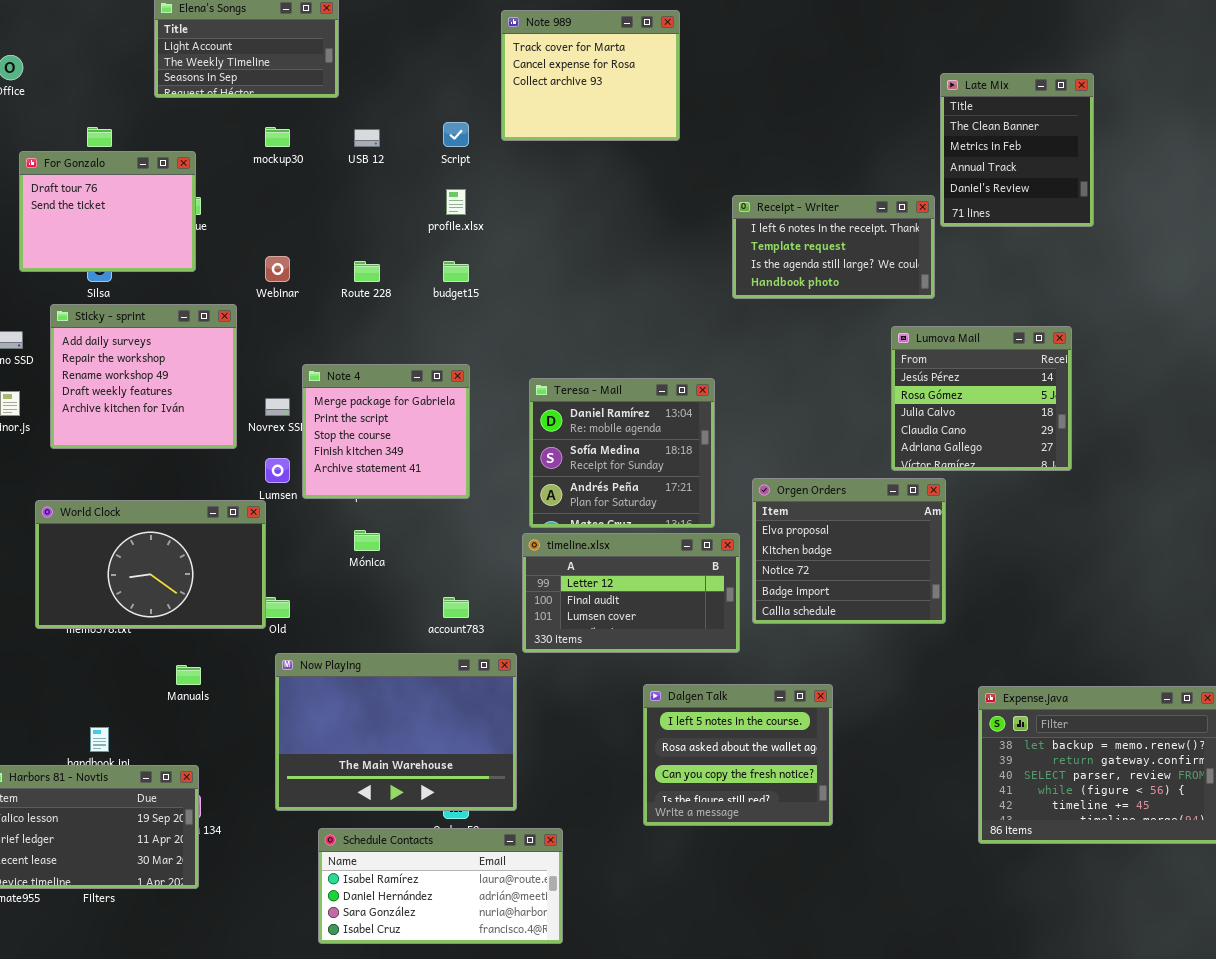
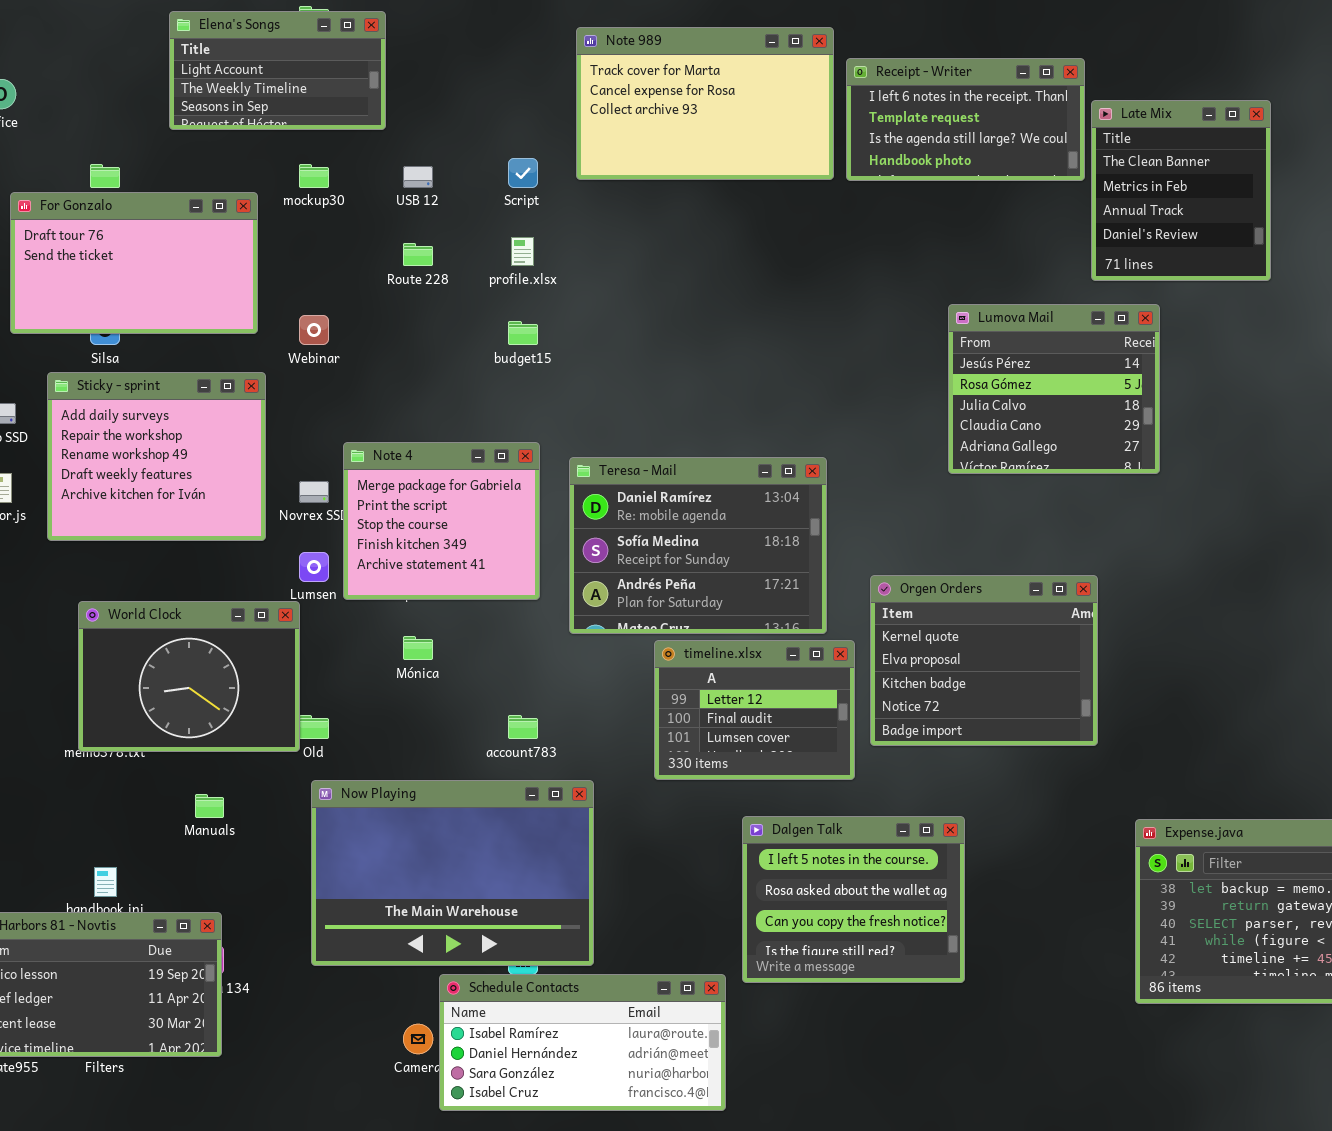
Note 989: [501,10,680,141] -> [576,27,834,180], resized
For Gonzalo: [19,151,196,272] -> [10,192,258,334], resized
Receipt - Writer: [732,195,935,299] -> [846,58,1085,181], moved
Route 228: [354,261,380,282] -> [403,243,433,266], moved
Lumova Mail: [891,326,1072,471] -> [948,304,1160,474], moved
Teresa - Mail: [529,378,715,528] -> [569,457,827,634], resized
Orgen Orders: [752,478,946,624] -> [870,575,1098,746], scrolled up 1 row
World Clock: [35,500,266,629] -> [78,601,300,752], resized
timeline.xlsx: [522,533,740,653] -> [654,640,855,780], resized
Schedule Contacts: [318,828,563,944] -> [439,974,726,1111], moved

